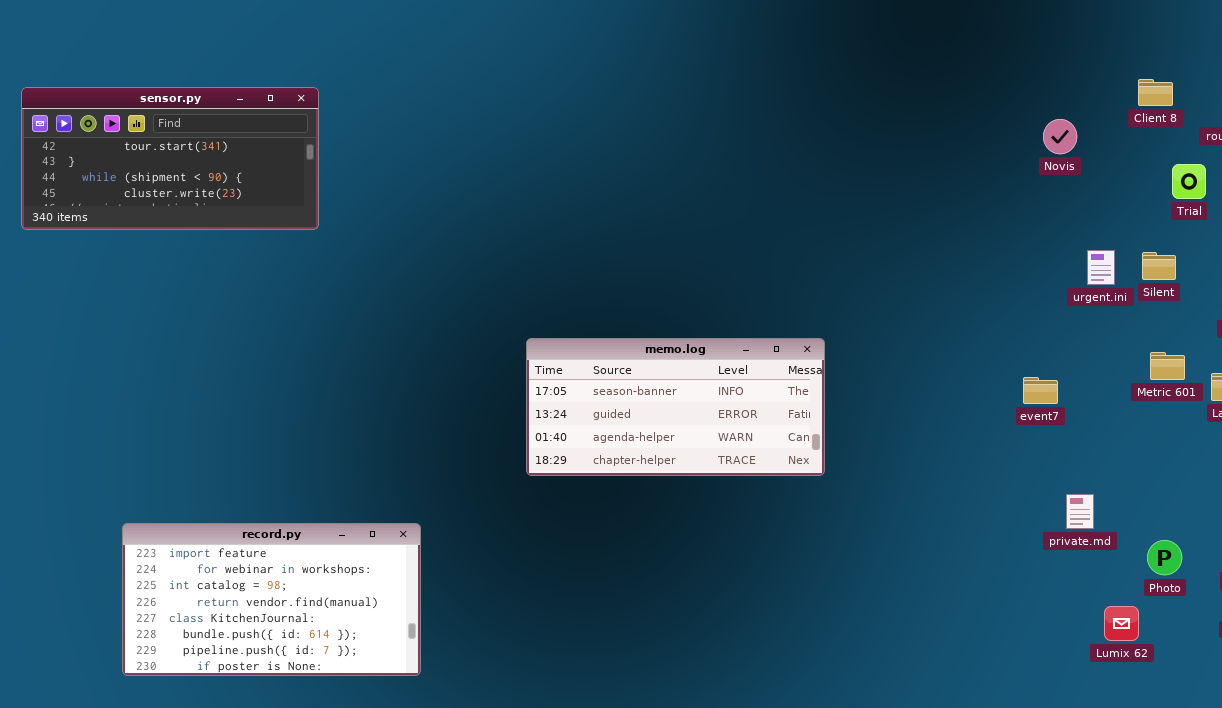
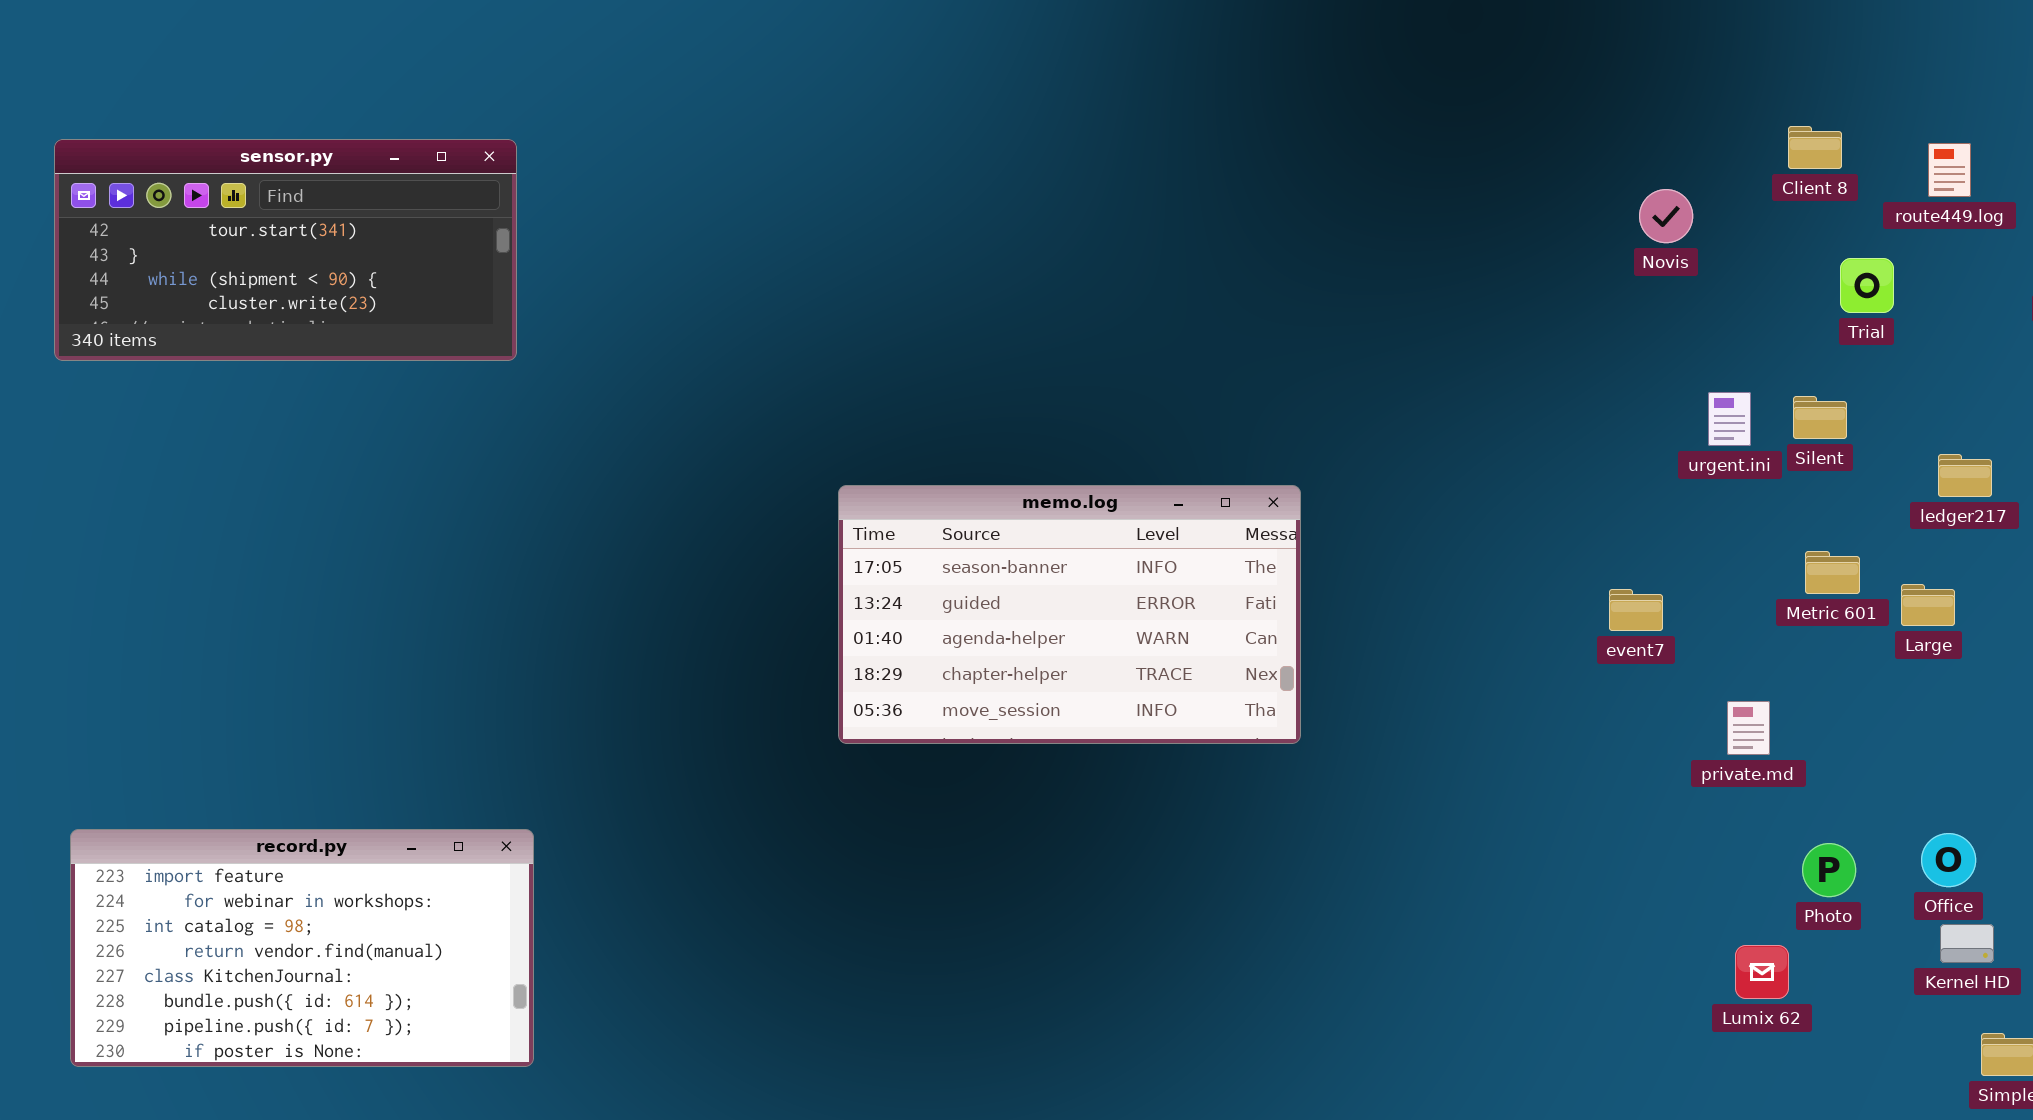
memo.log: [526,338,825,476] -> [838,485,1301,744], resized
private.md: [1066,494,1094,529] -> [1727,701,1770,755], moved
record.py: [122,523,421,676] -> [70,829,534,1067], moved

